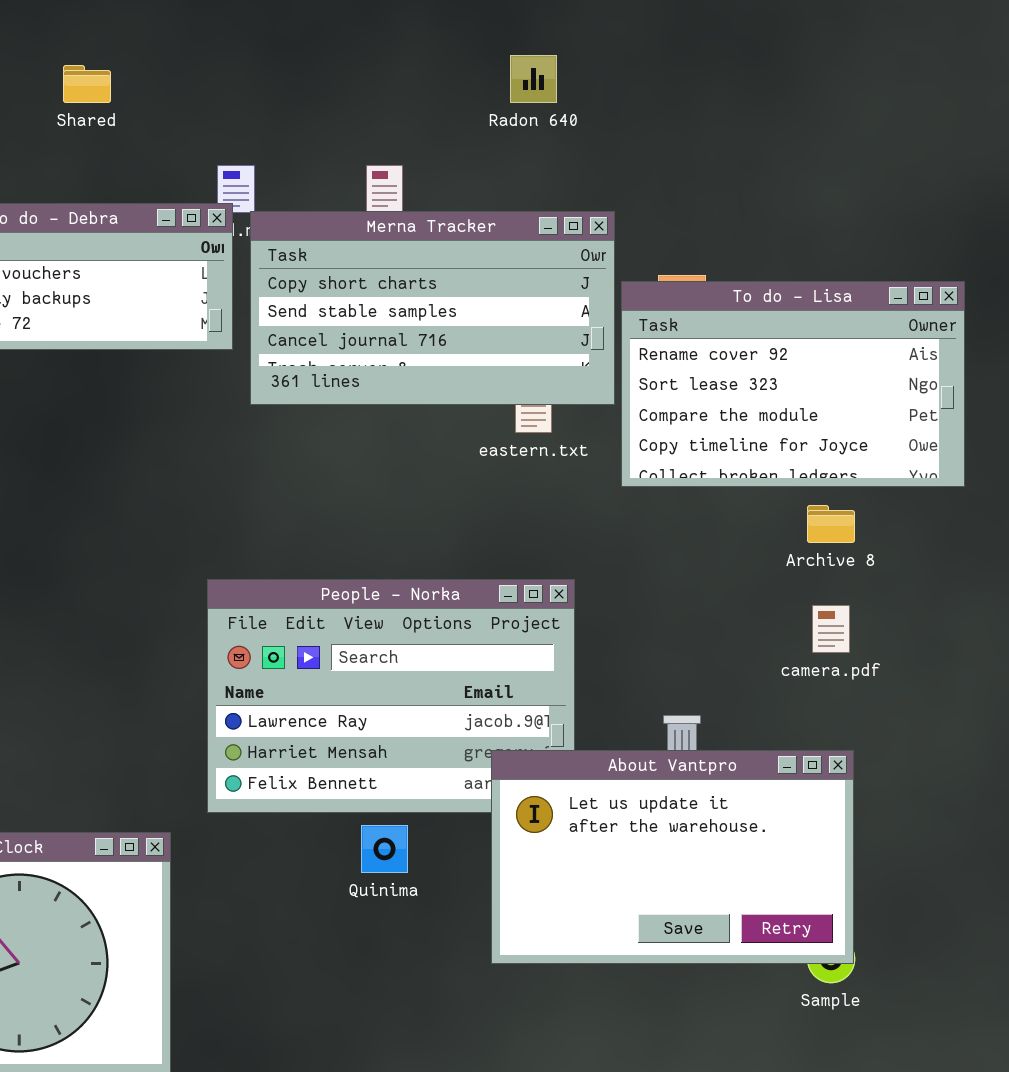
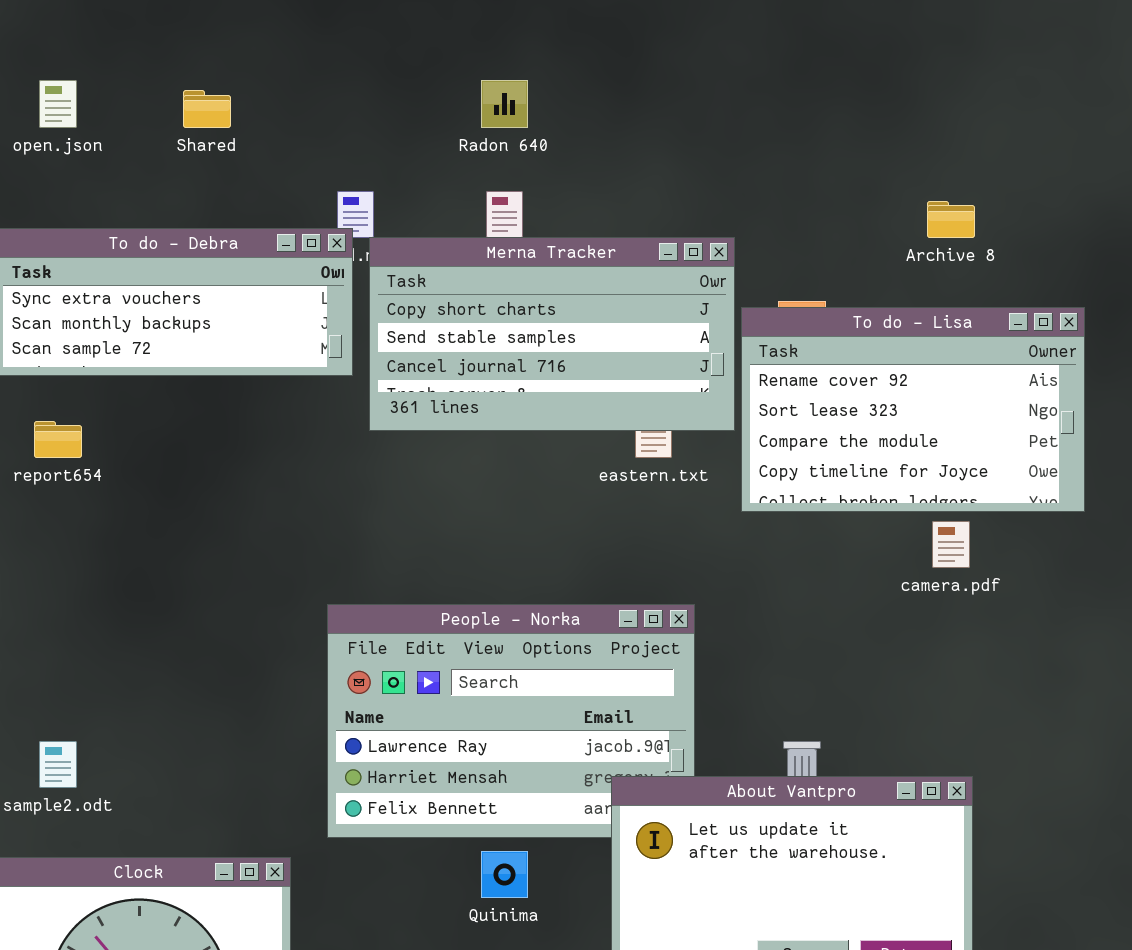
Radon 640: [510,55,557,103] -> [481,80,528,128], moved
Archive 8: [807,505,855,543] -> [927,201,975,238], moved
camera.pdf: [812,605,850,653] -> [932,521,970,568], moved

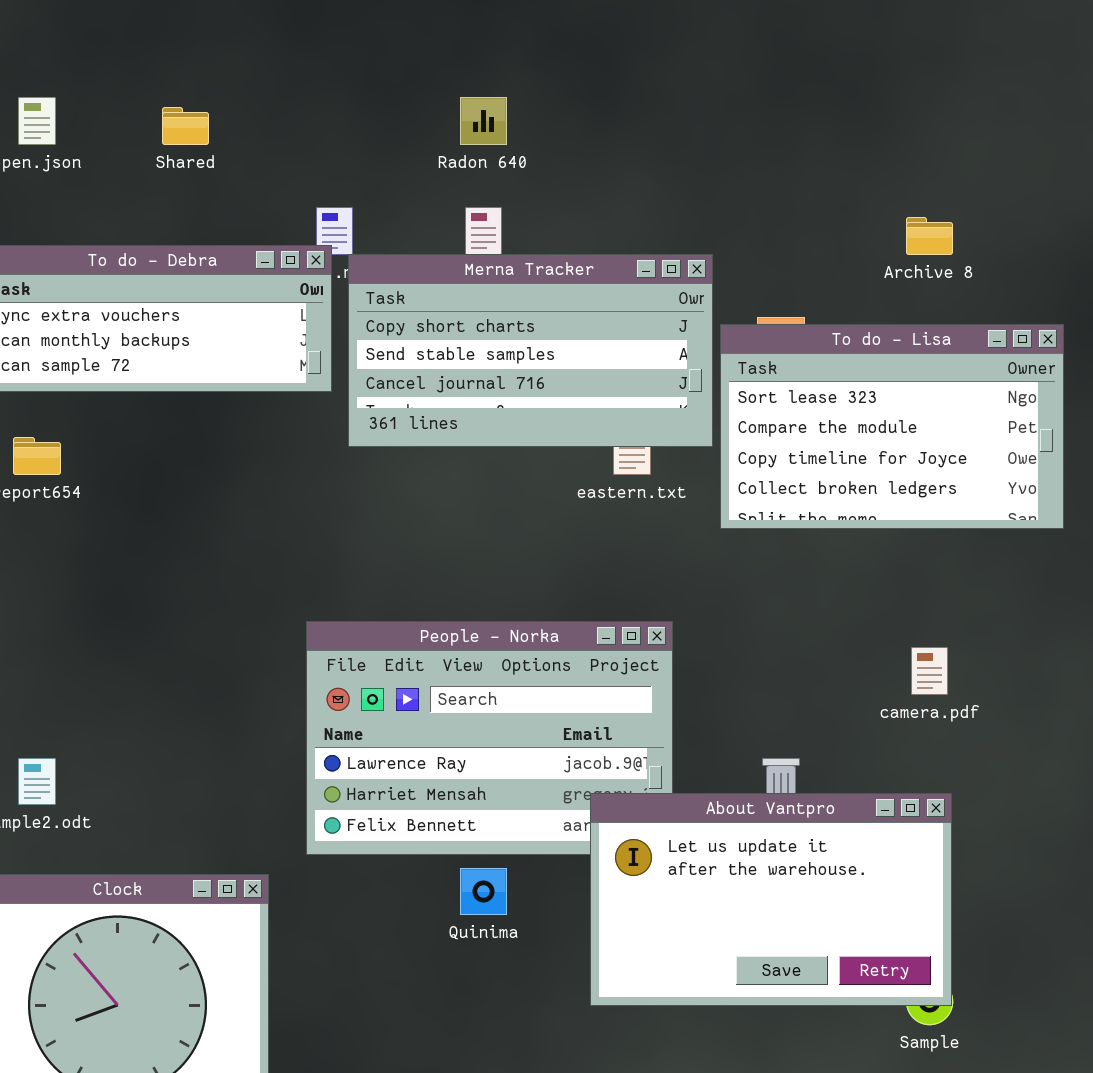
To do - Lisa: [741,307,1085,512] -> [720,324,1064,529], scrolled down 1 row
camera.pdf: [932,521,970,568] -> [911,647,948,695], moved

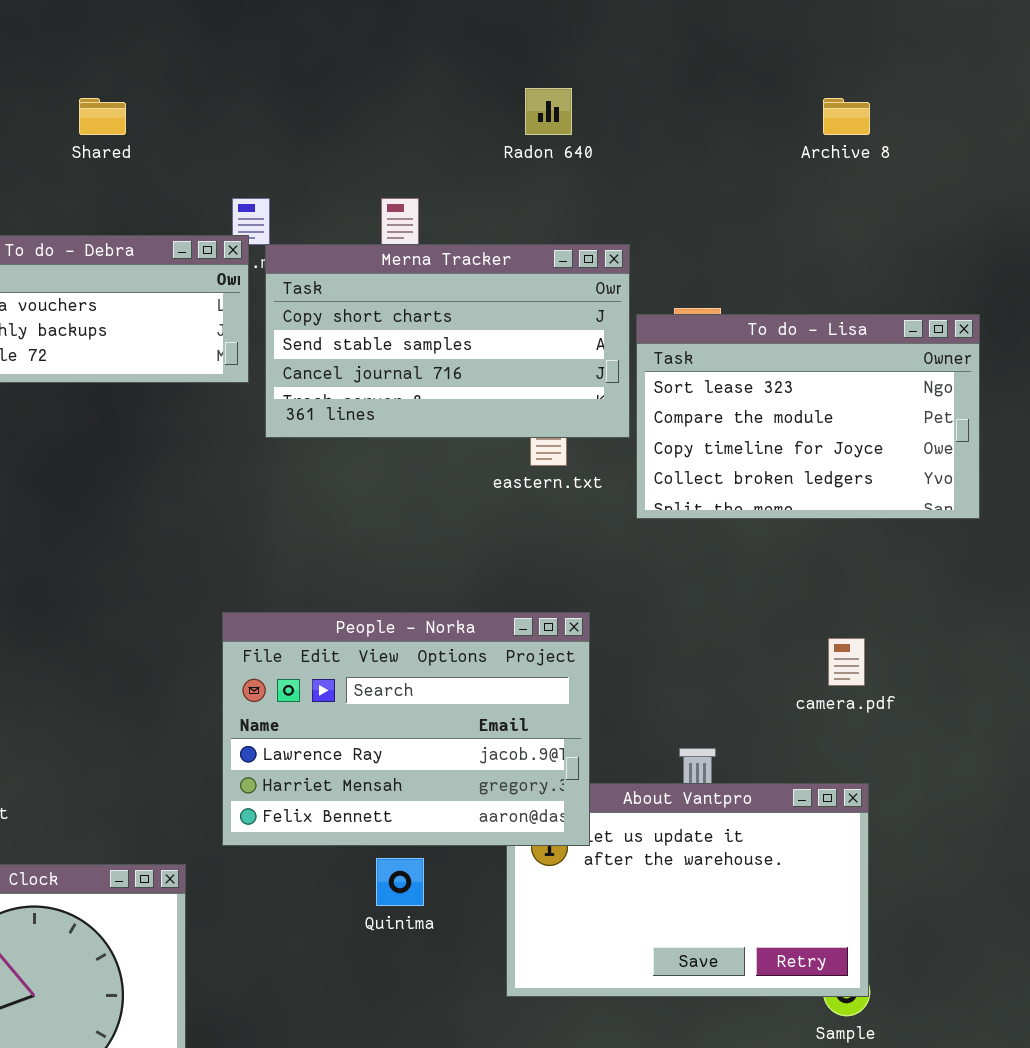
Radon 640: [460,97,507,145] -> [525,88,572,135], moved
Archive 8: [906,217,953,255] -> [823,98,870,135], moved
People - Norka: [306,621,673,855] -> [222,612,590,846], raised

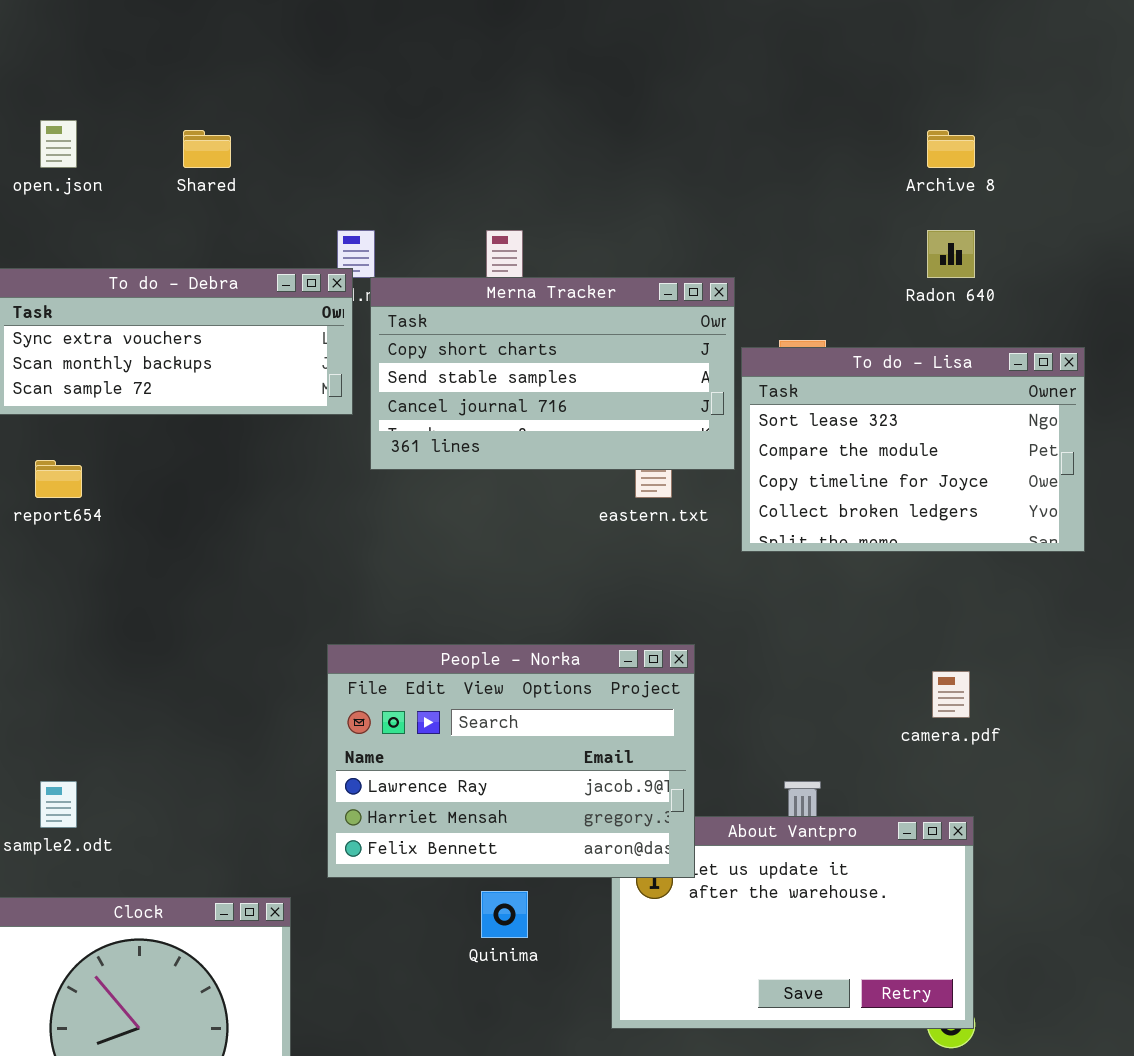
Radon 640: [525,88,572,135] -> [927,230,975,278], moved

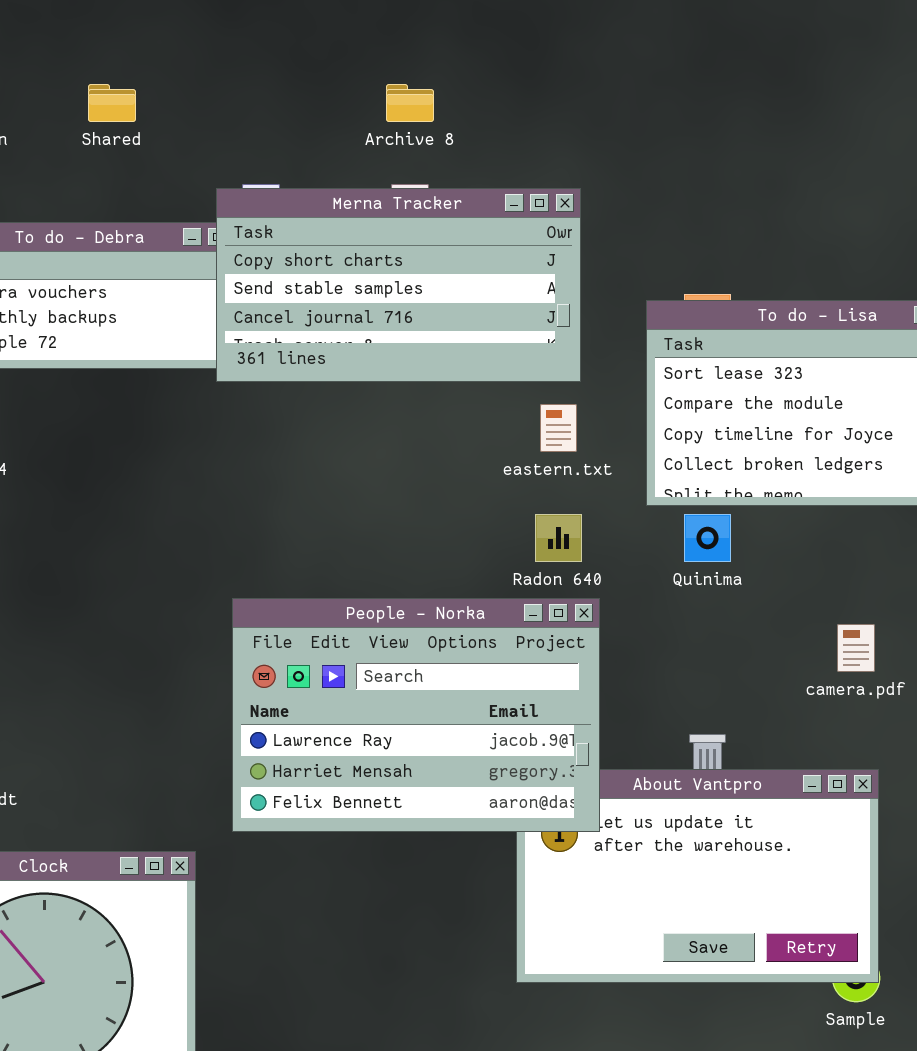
Archive 8: [927,130,975,168] -> [386,84,434,122], moved
Radon 640: [927,230,975,278] -> [535,514,582,562], moved
Merna Tracker: [370,277,735,470] -> [216,188,581,382], moved
Quinima: [481,891,528,938] -> [684,514,731,562], moved

